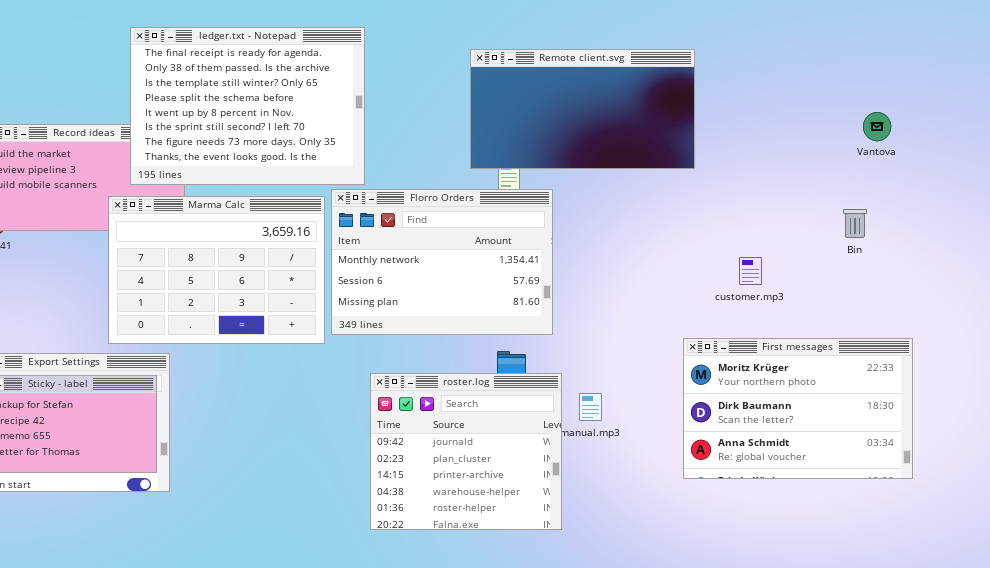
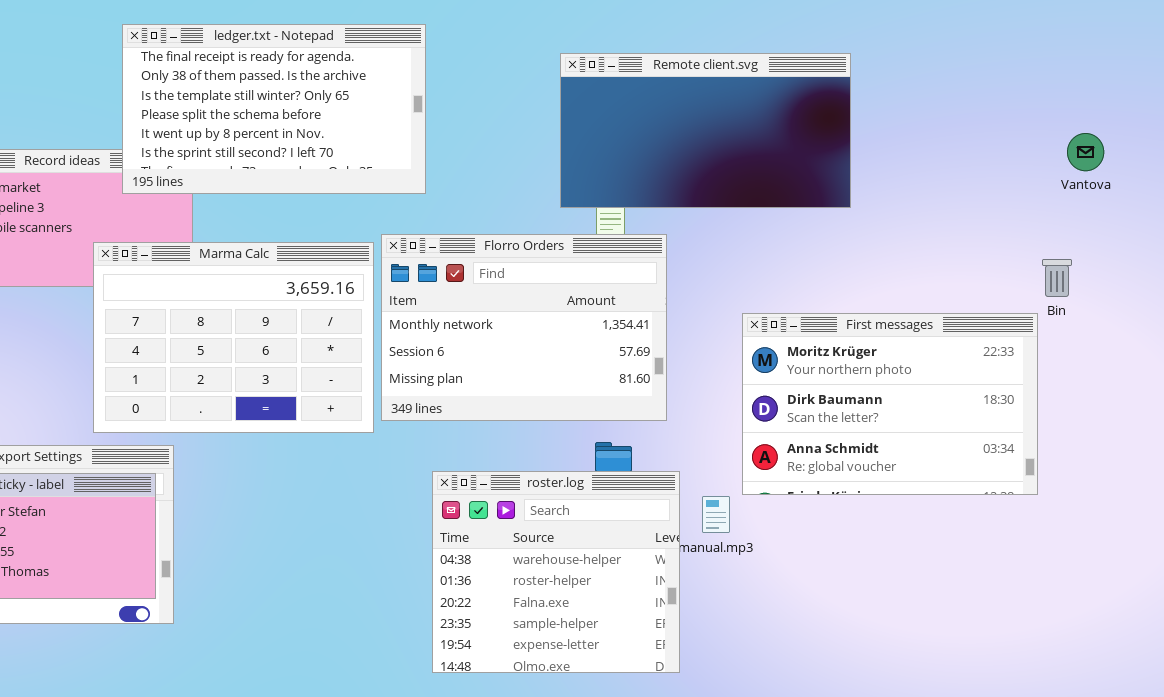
ledger.txt - Notepad: [130,27,365,185] -> [122,24,426,194], resized
First messages: [683,338,913,479] -> [742,313,1038,495], moved
roster.log: [370,373,562,530] -> [432,471,680,673], scrolled down 3 rows

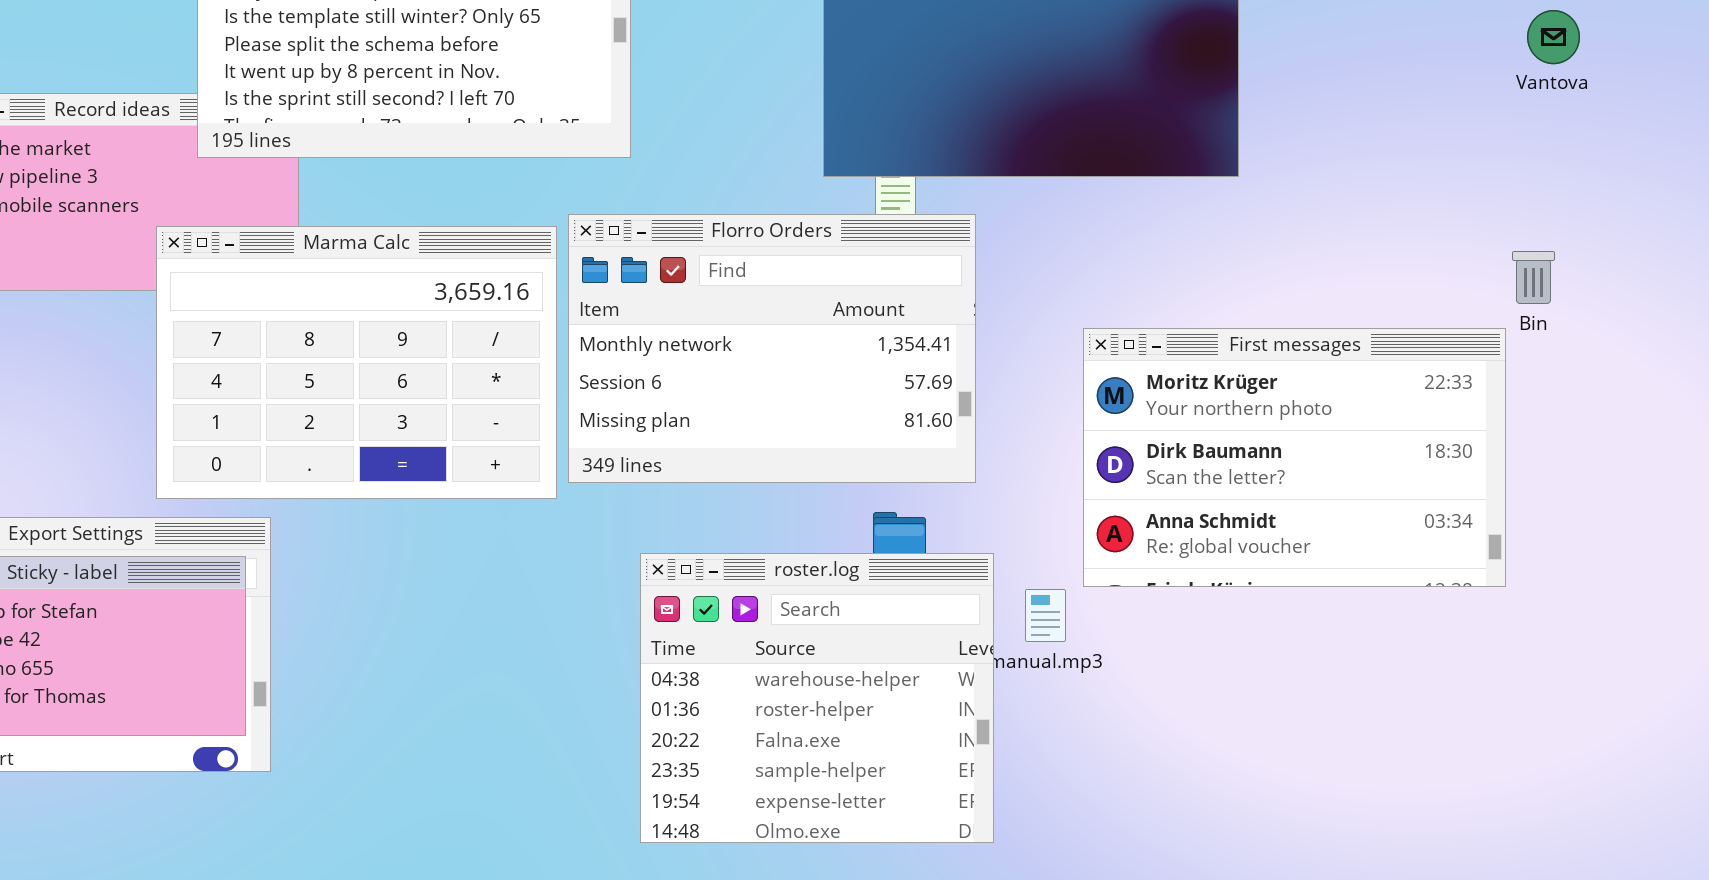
Vantova: [1067,133,1104,171] -> [1527,10,1580,64], moved

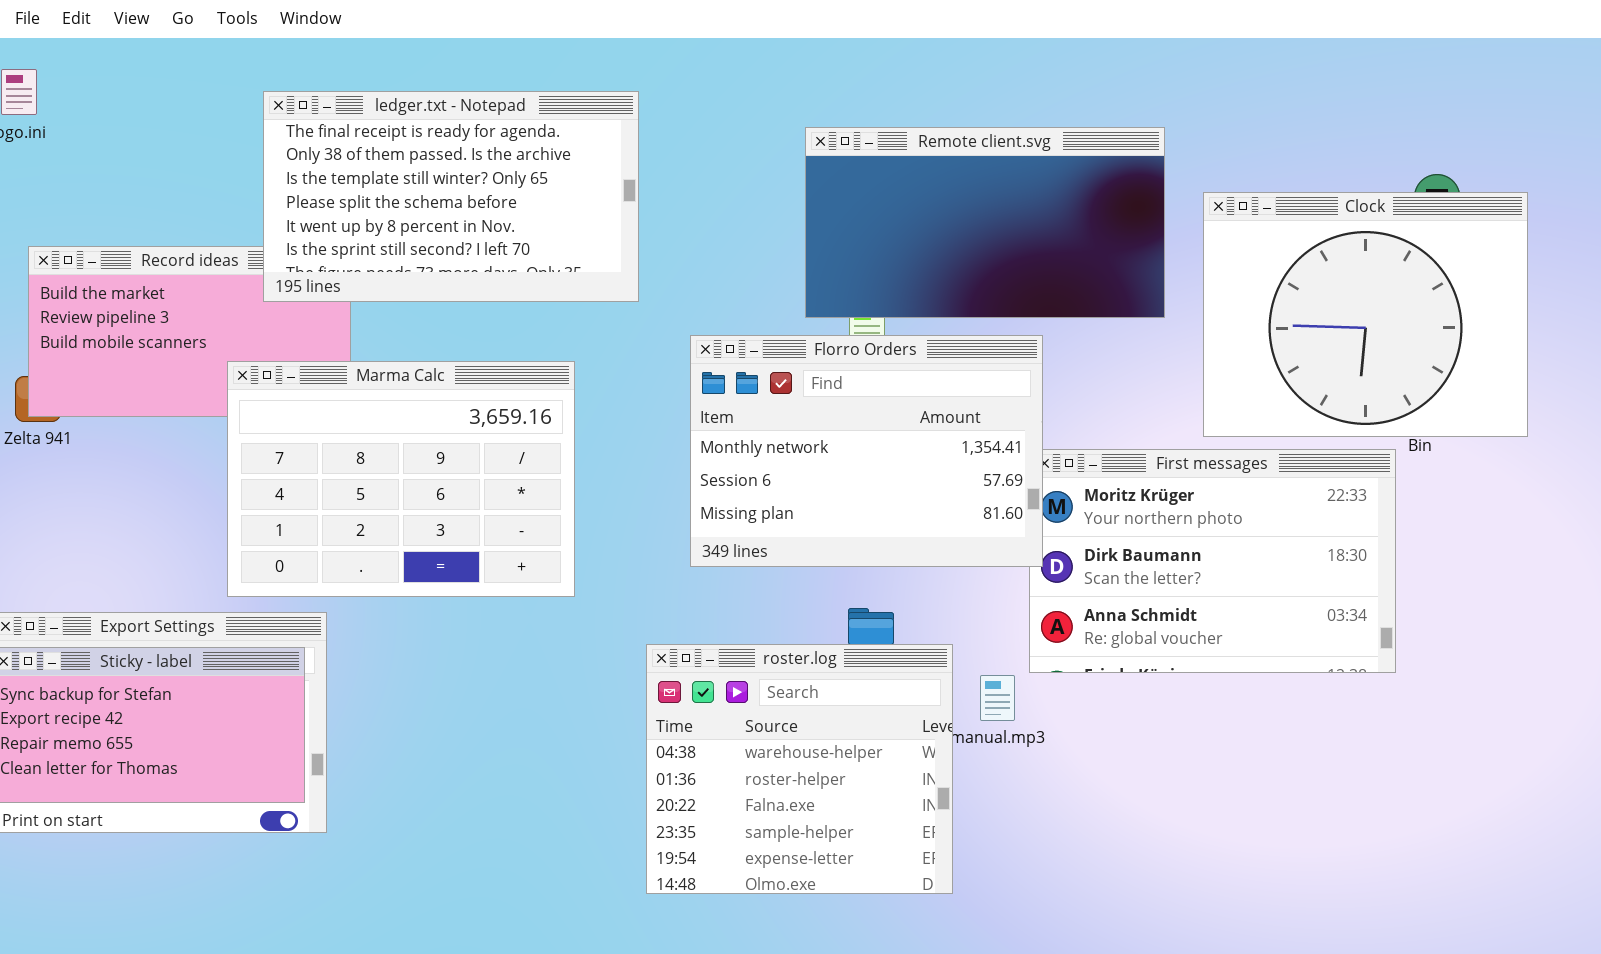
Clock: none -> [1203,192,1528,437], opened
Florro Orders: [568,214,976,483] -> [690,335,1043,567], moved

